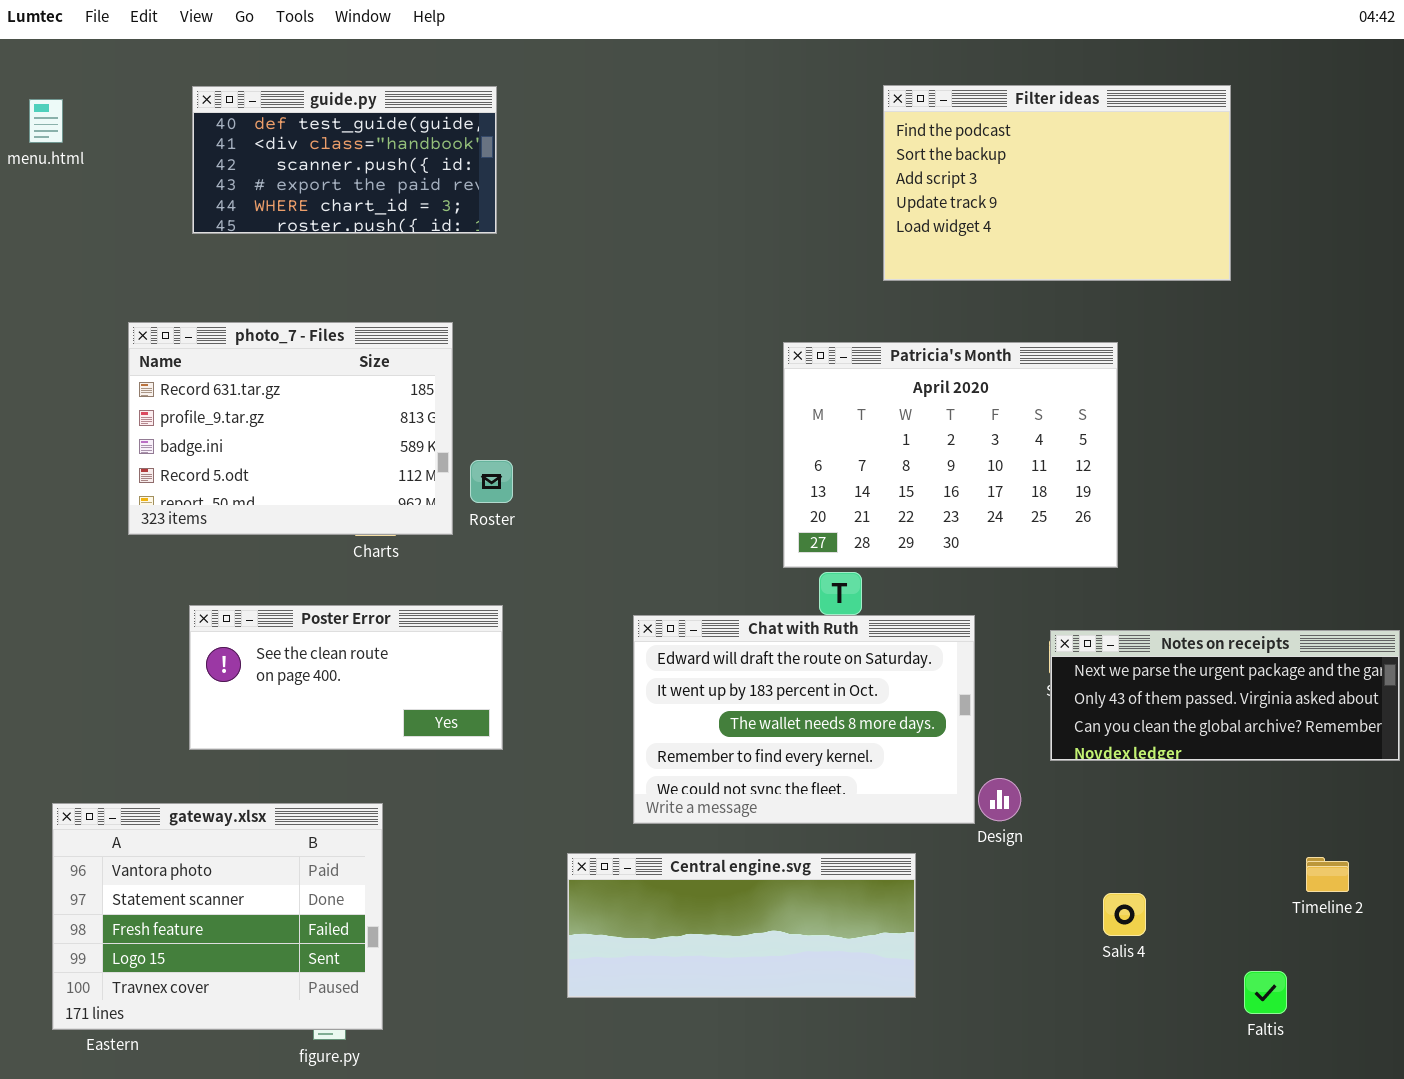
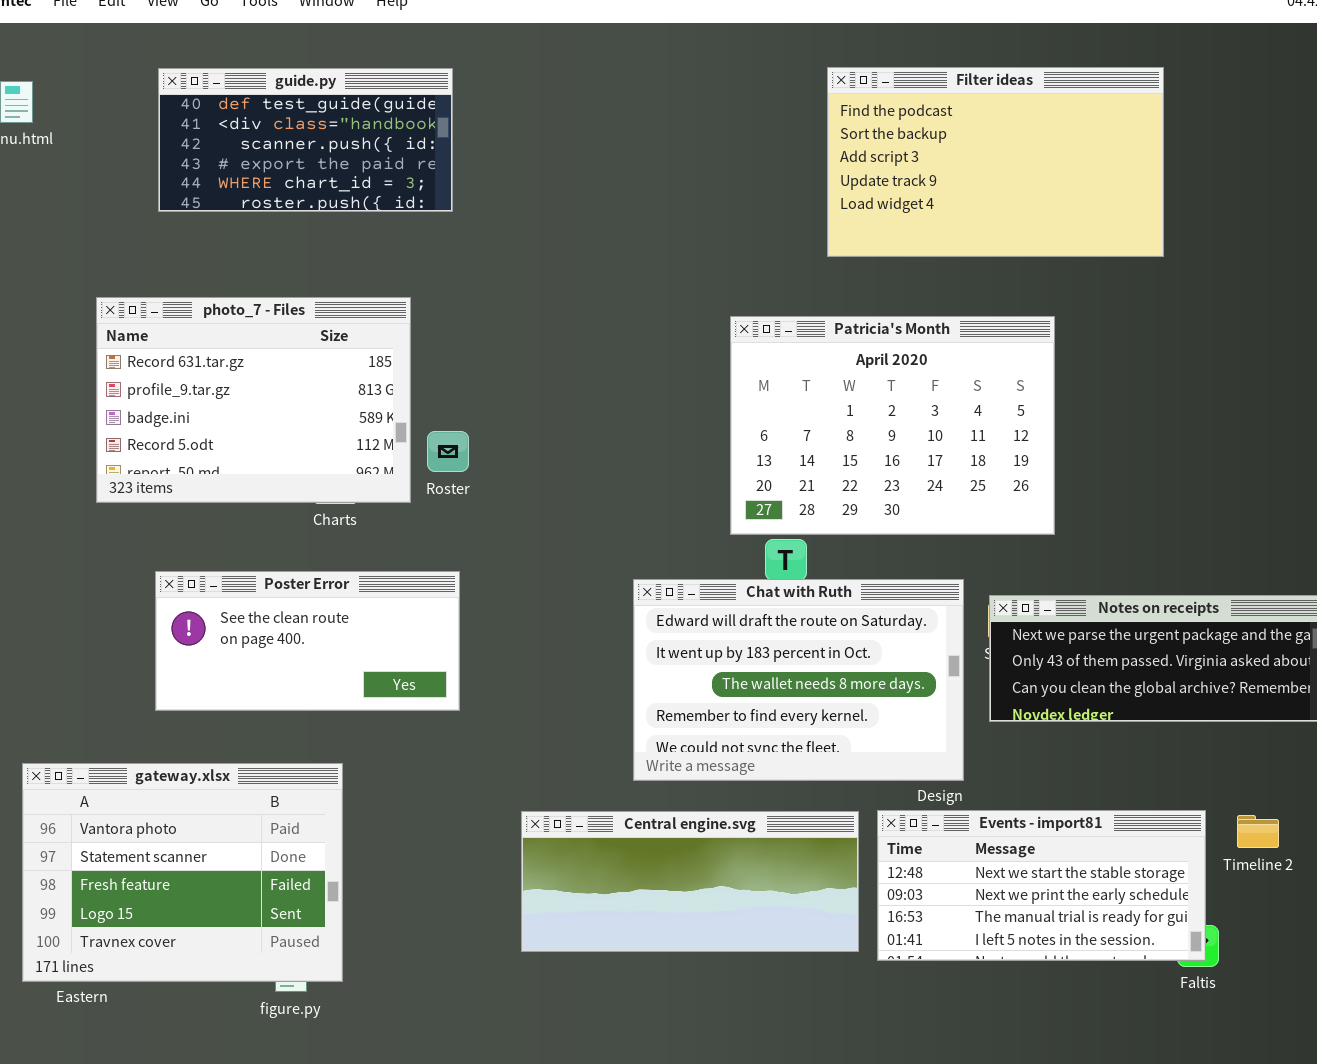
Chat with Ruth: [633,615,975,824] -> [633,579,964,781], moved
Events - import81: none -> [877,810,1206,961], opened

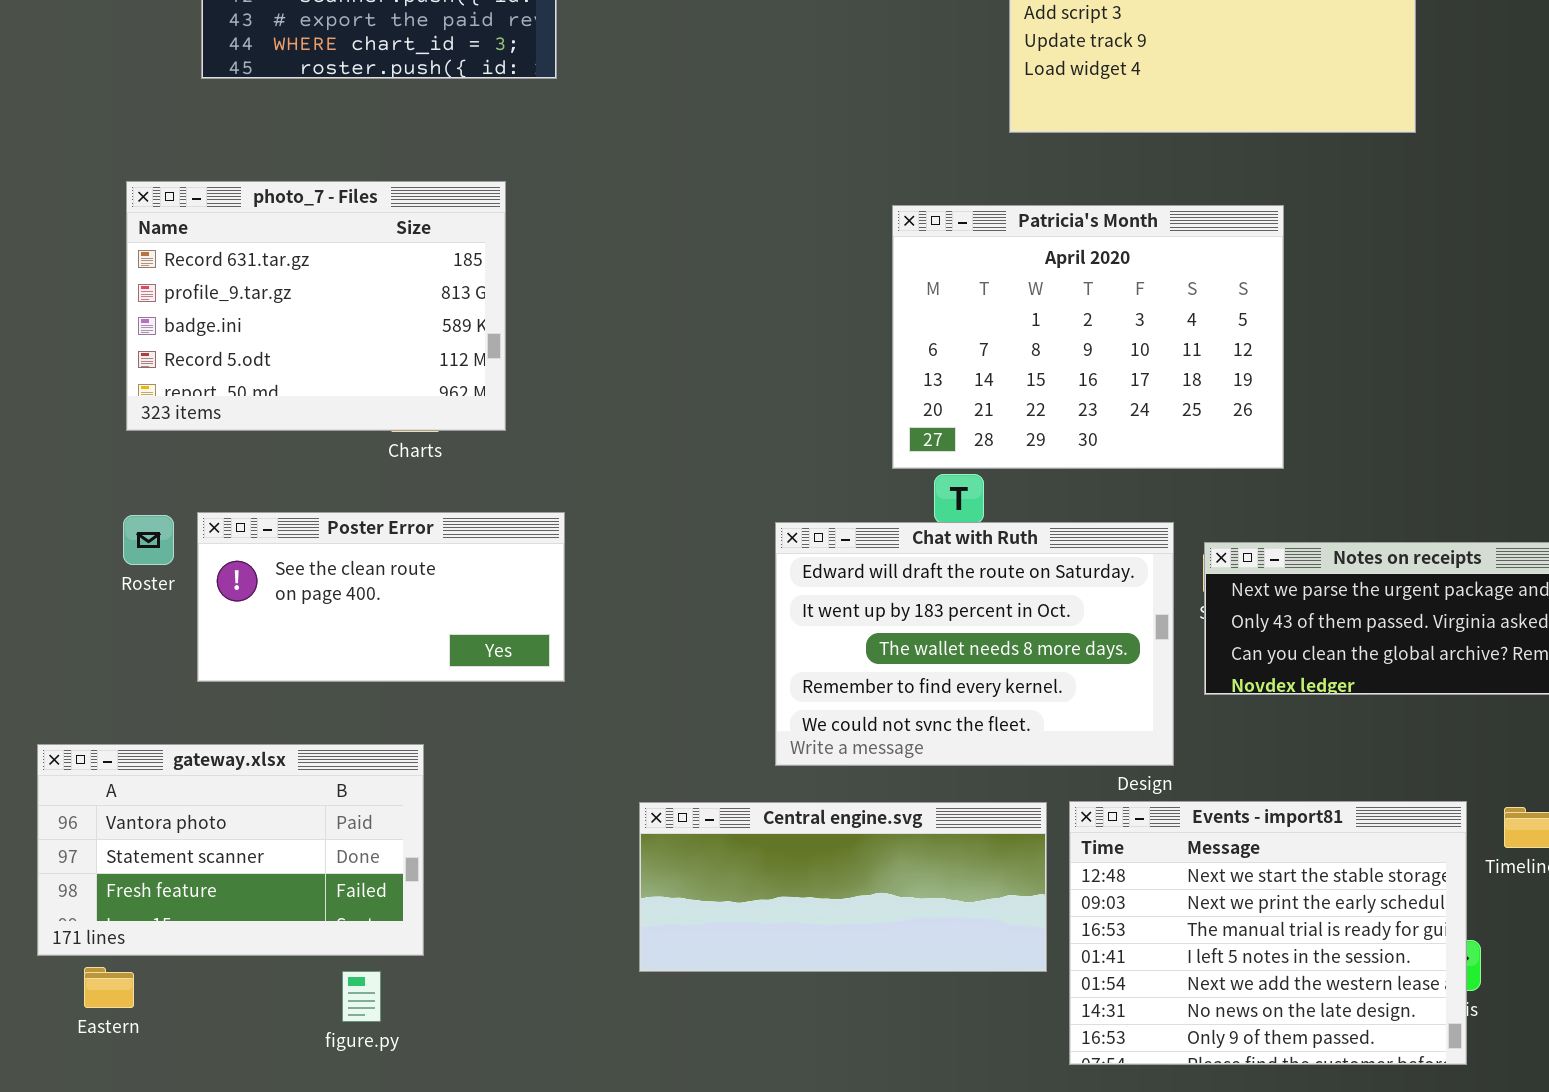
Roster: [427,431,469,472] -> [123,515,174,565], moved
gateway.xlsx: [22,763,343,982] -> [37,744,424,956], resized
Events - import81: [877,810,1206,961] -> [1069,801,1467,1065], resized

